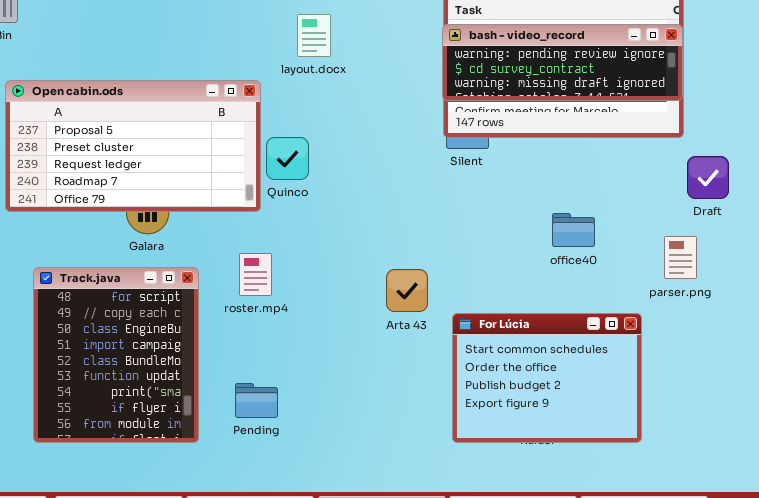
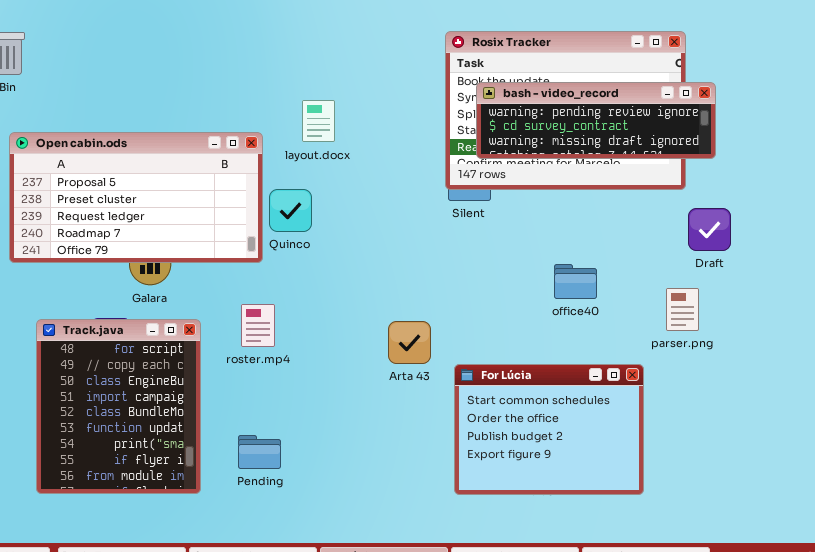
layout.docx: [297,14,331,57] -> [302,100,335,142], moved
bash - video_record: [442,24,683,101] -> [476,82,716,159], moved

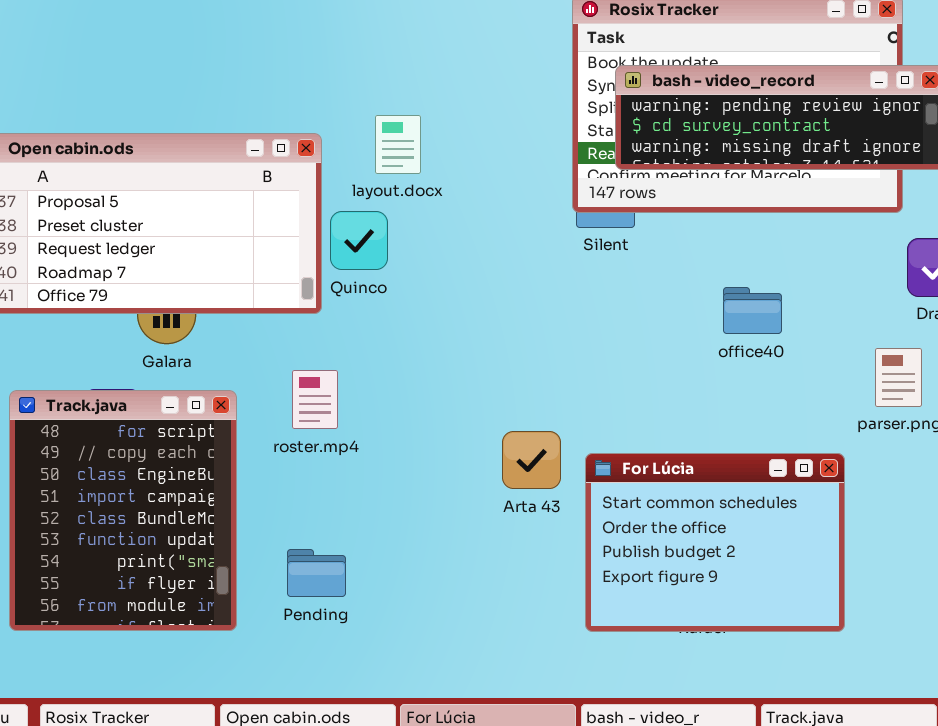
layout.docx: [302,100,335,142] -> [375,115,421,174], moved
office40: [554,264,597,299] -> [723,287,782,334], moved
Arta 43: [388,321,431,364] -> [502,431,561,489], moved

